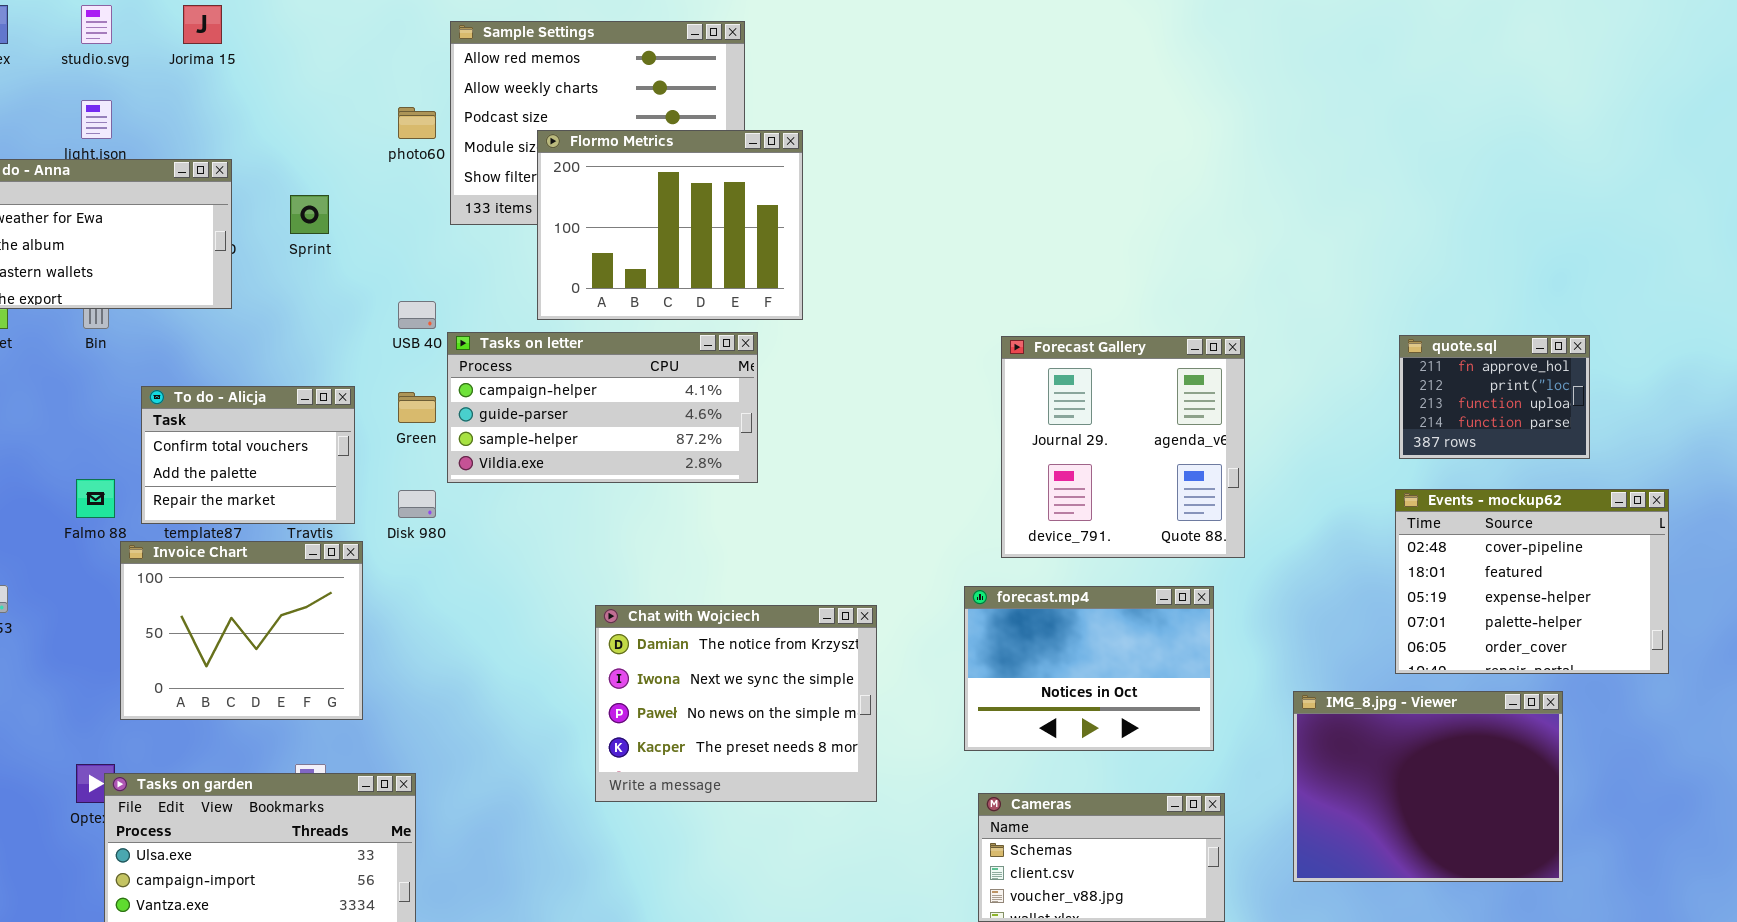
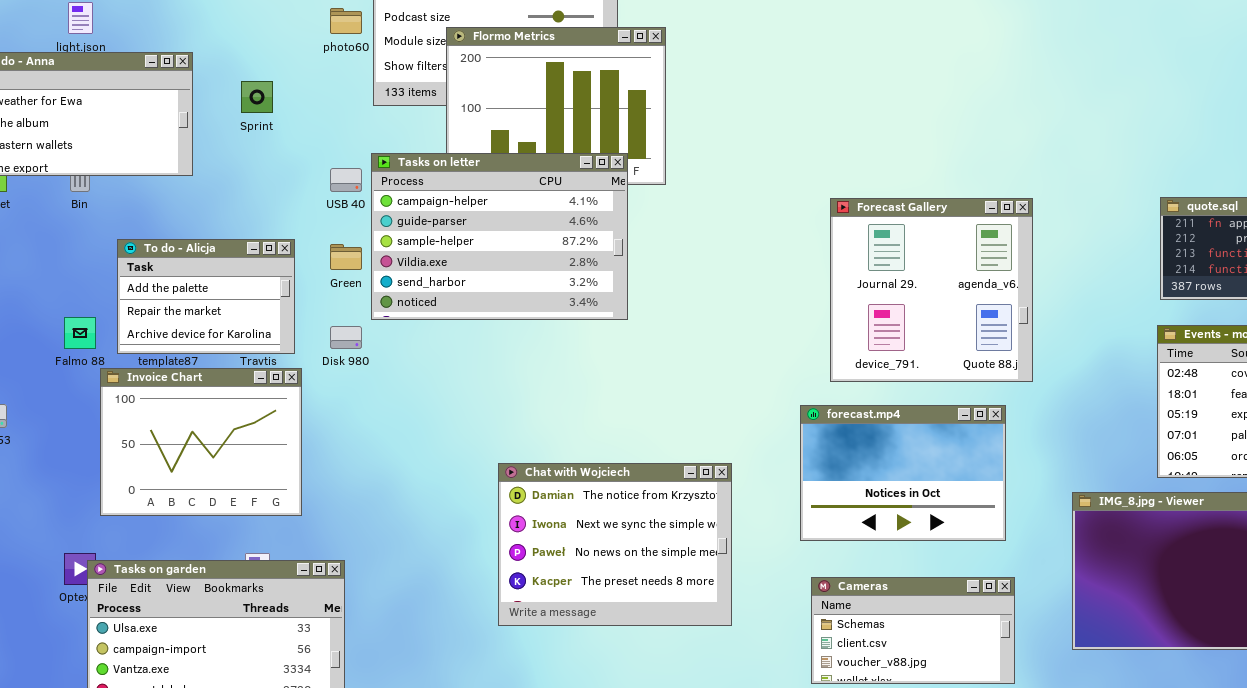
Tasks on letter: [447,332,758,483] -> [371,153,628,320], resized
To do - Alicja: [141,386,355,524] -> [117,239,295,354], scrolled down 1 row
Chat with Wojciech: [595,605,877,802] -> [498,463,732,626], moved

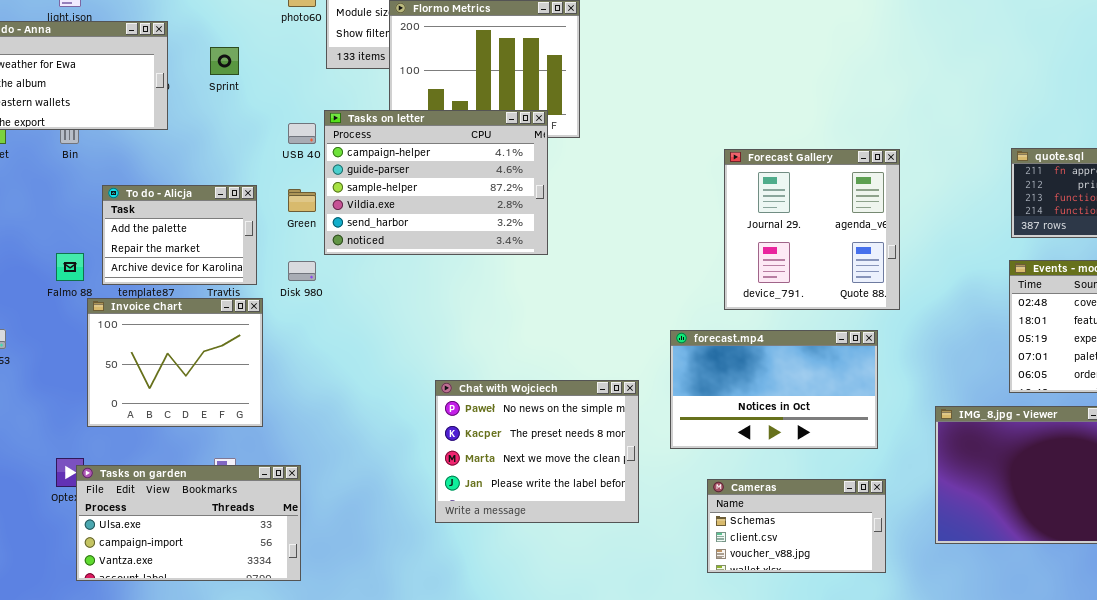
forecast.mp4: [800,405,1006,541] -> [670,330,878,449], resized
Chat with Wojciech: [498,463,732,626] -> [435,380,639,523], scrolled down 2 rows

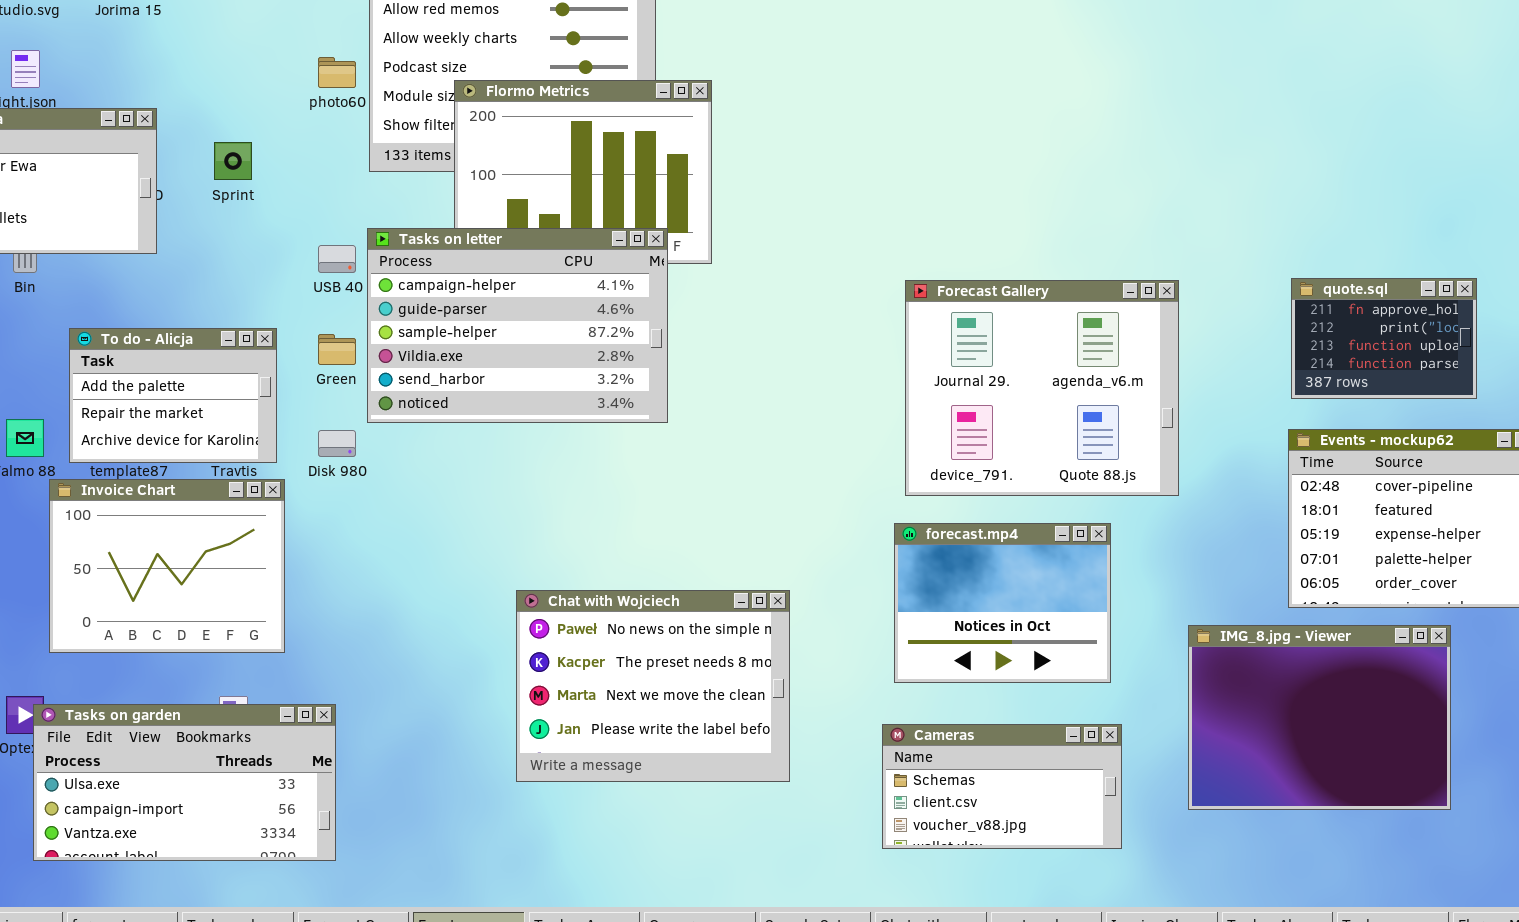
Forecast Gallery: [724,149,900,310] -> [905,280,1179,496], resized
forecast.mp4: [670,330,878,449] -> [894,523,1111,683], resized

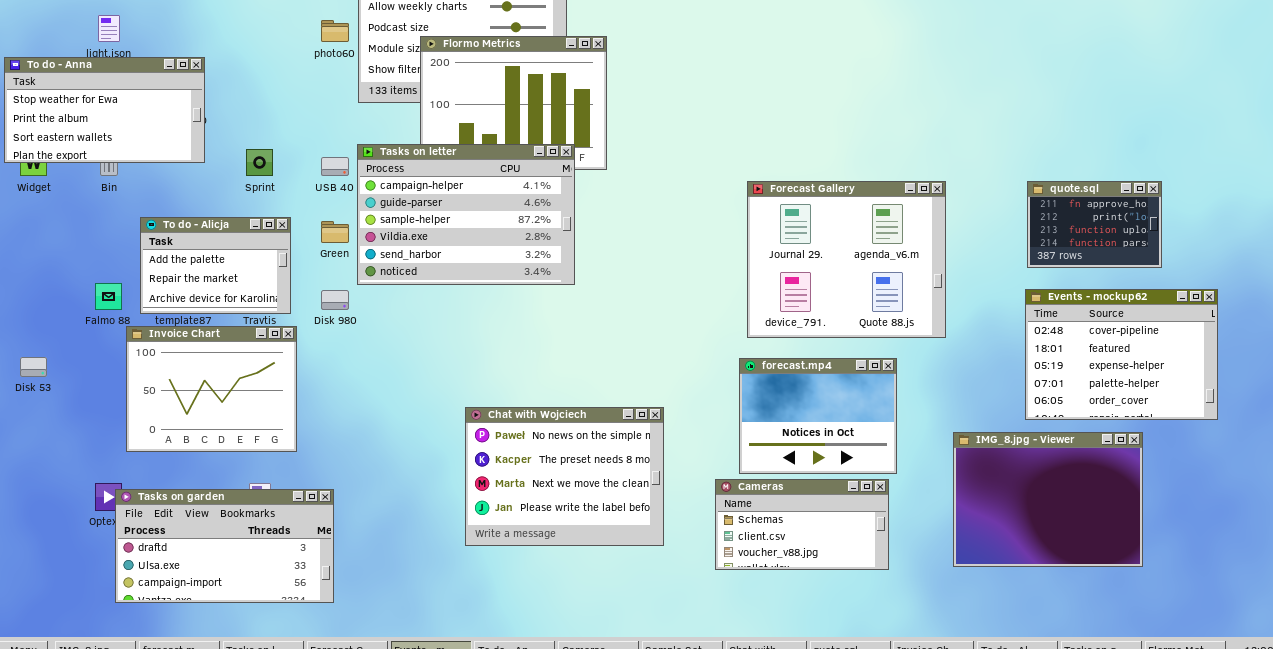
Sprint: [214,142,252,180] -> [246,149,273,176], moved
Tasks on garden: [33,704,336,861] -> [115,489,334,603], scrolled up 1 row
Cameras: [882,724,1122,849] -> [715,479,889,570], moved

